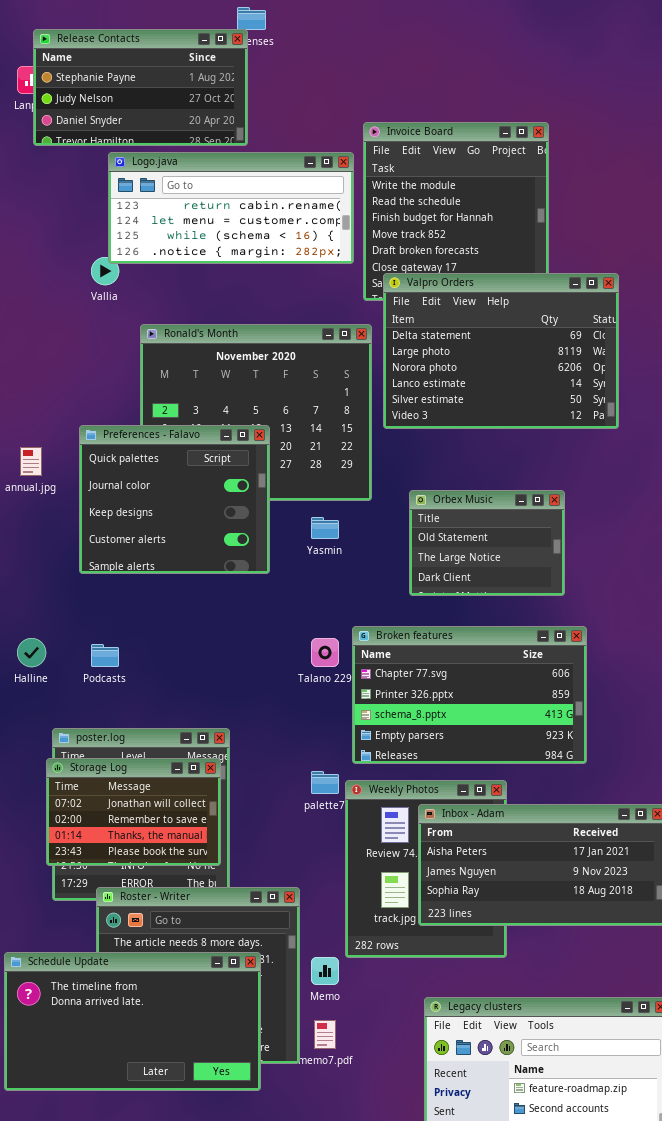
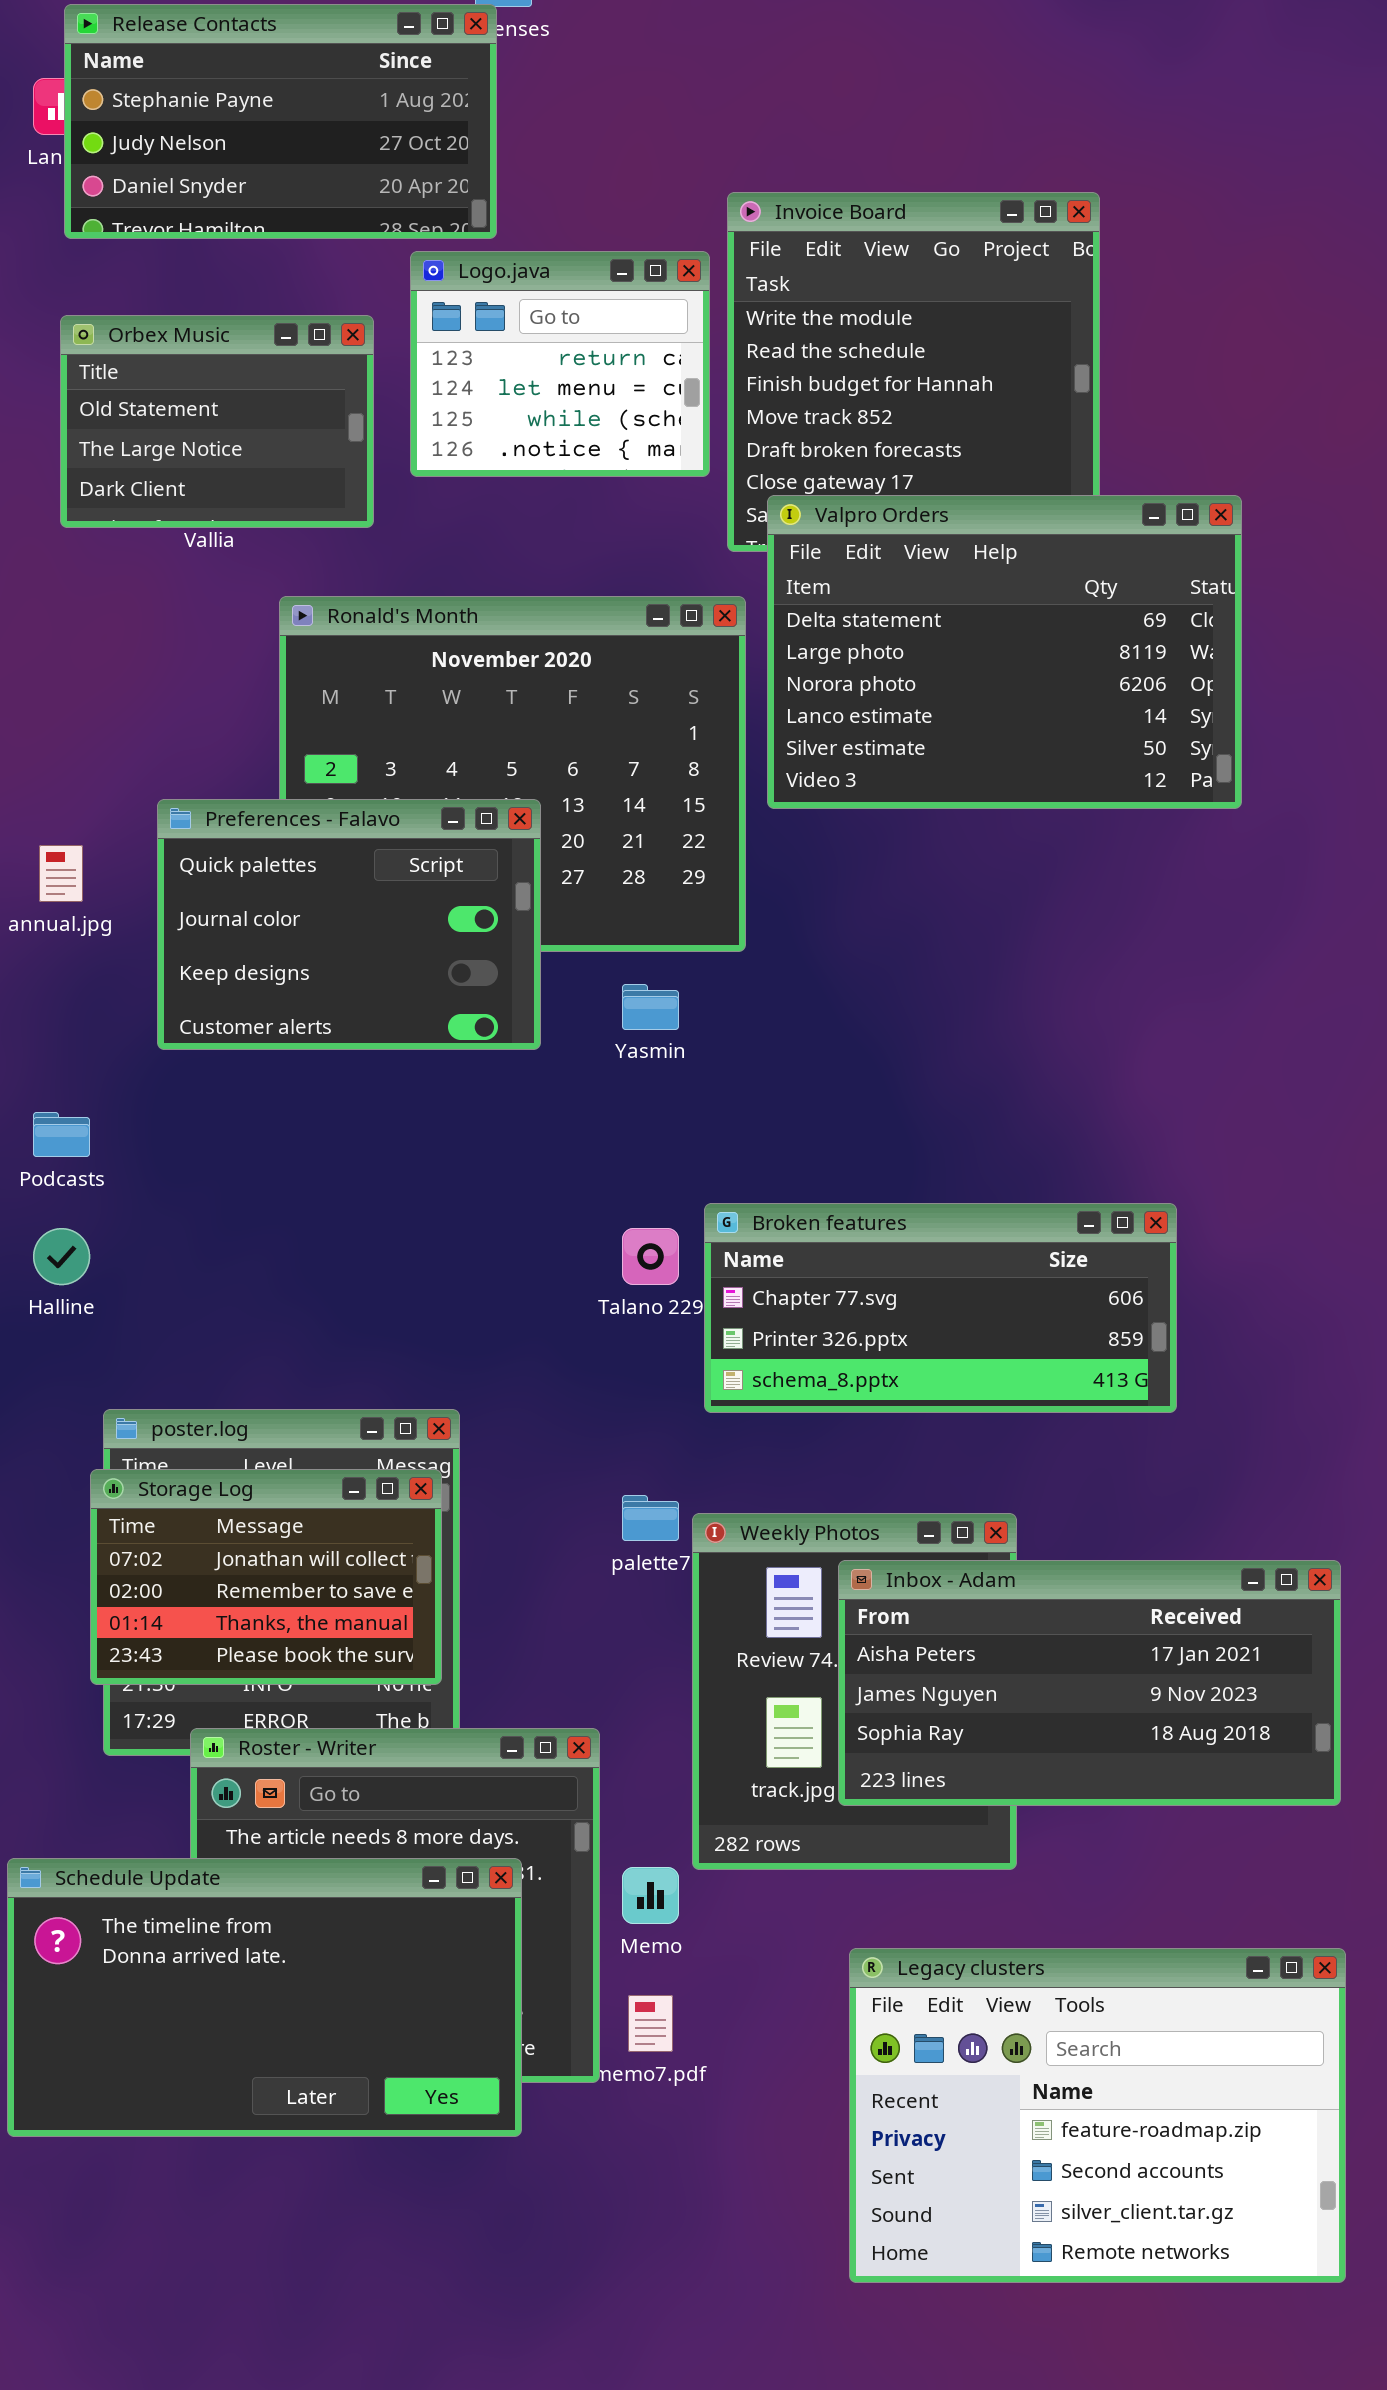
Logo.java: [108,152,354,264] -> [410,251,710,477], resized
Preferences - Falavo: [79,425,270,574] -> [157,799,541,1050], resized
Orbex Music: [409,490,565,596] -> [60,315,374,528], moved
Broken features: [352,626,587,764] -> [704,1203,1177,1413], resized
Podcasts: [91,644,119,667] -> [33,1112,90,1157], moved

